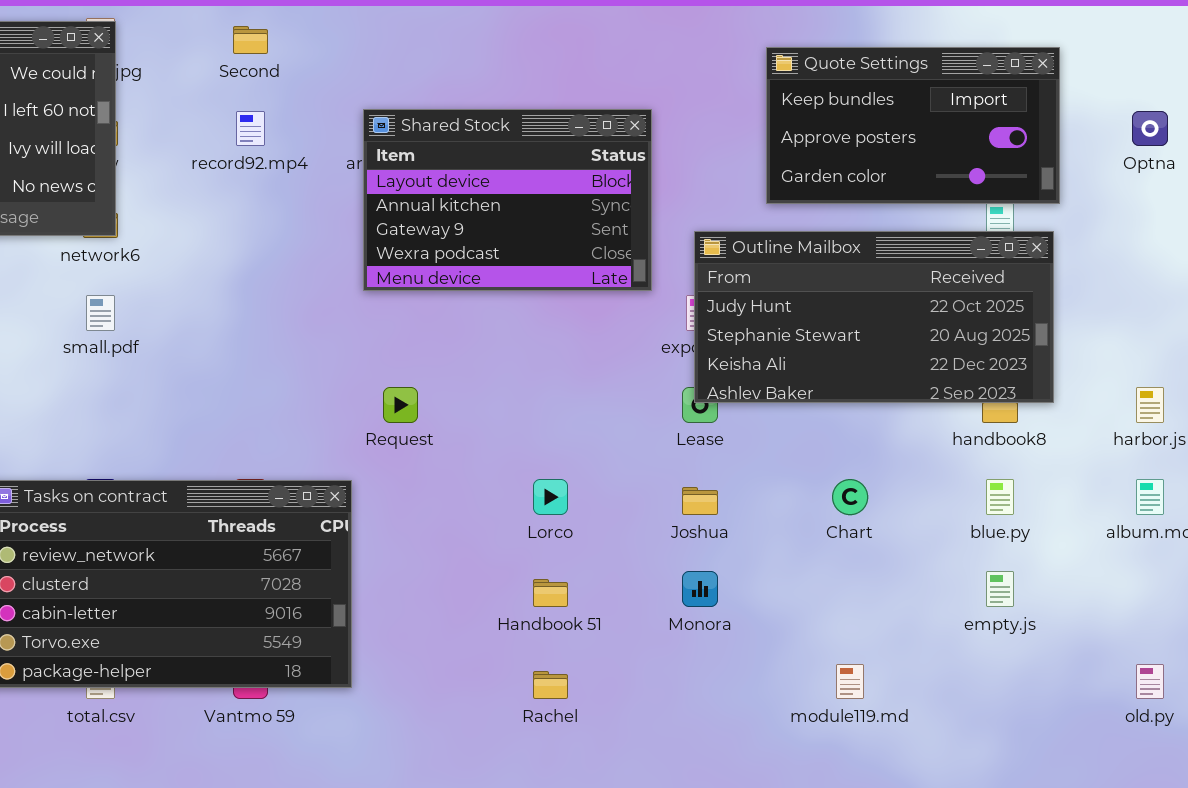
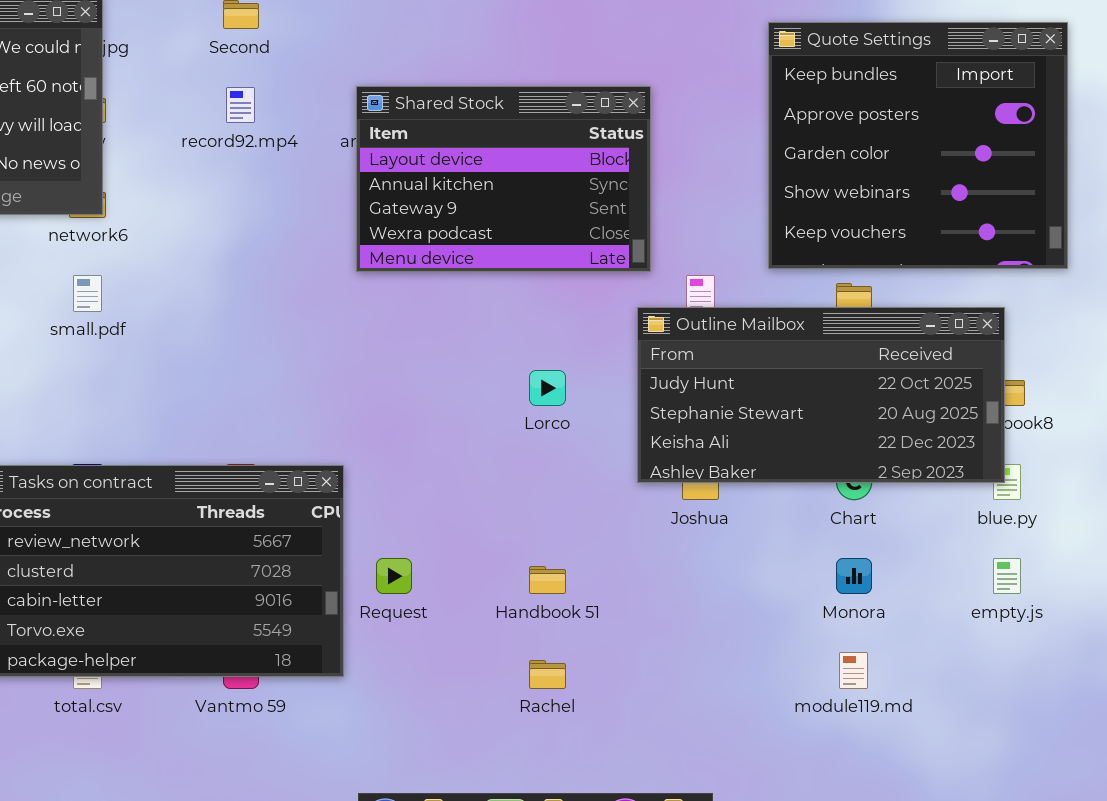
Quote Settings: [766,47,1060,204] -> [768,22,1068,269], resized
Outline Mailbox: [694,231,1054,403] -> [637,307,1005,483], moved
Request: [383,387,418,423] -> [376,558,412,594], moved
Lorco: [533,479,568,515] -> [529,370,566,406], moved
Monora: [682,571,718,607] -> [836,558,872,594], moved

